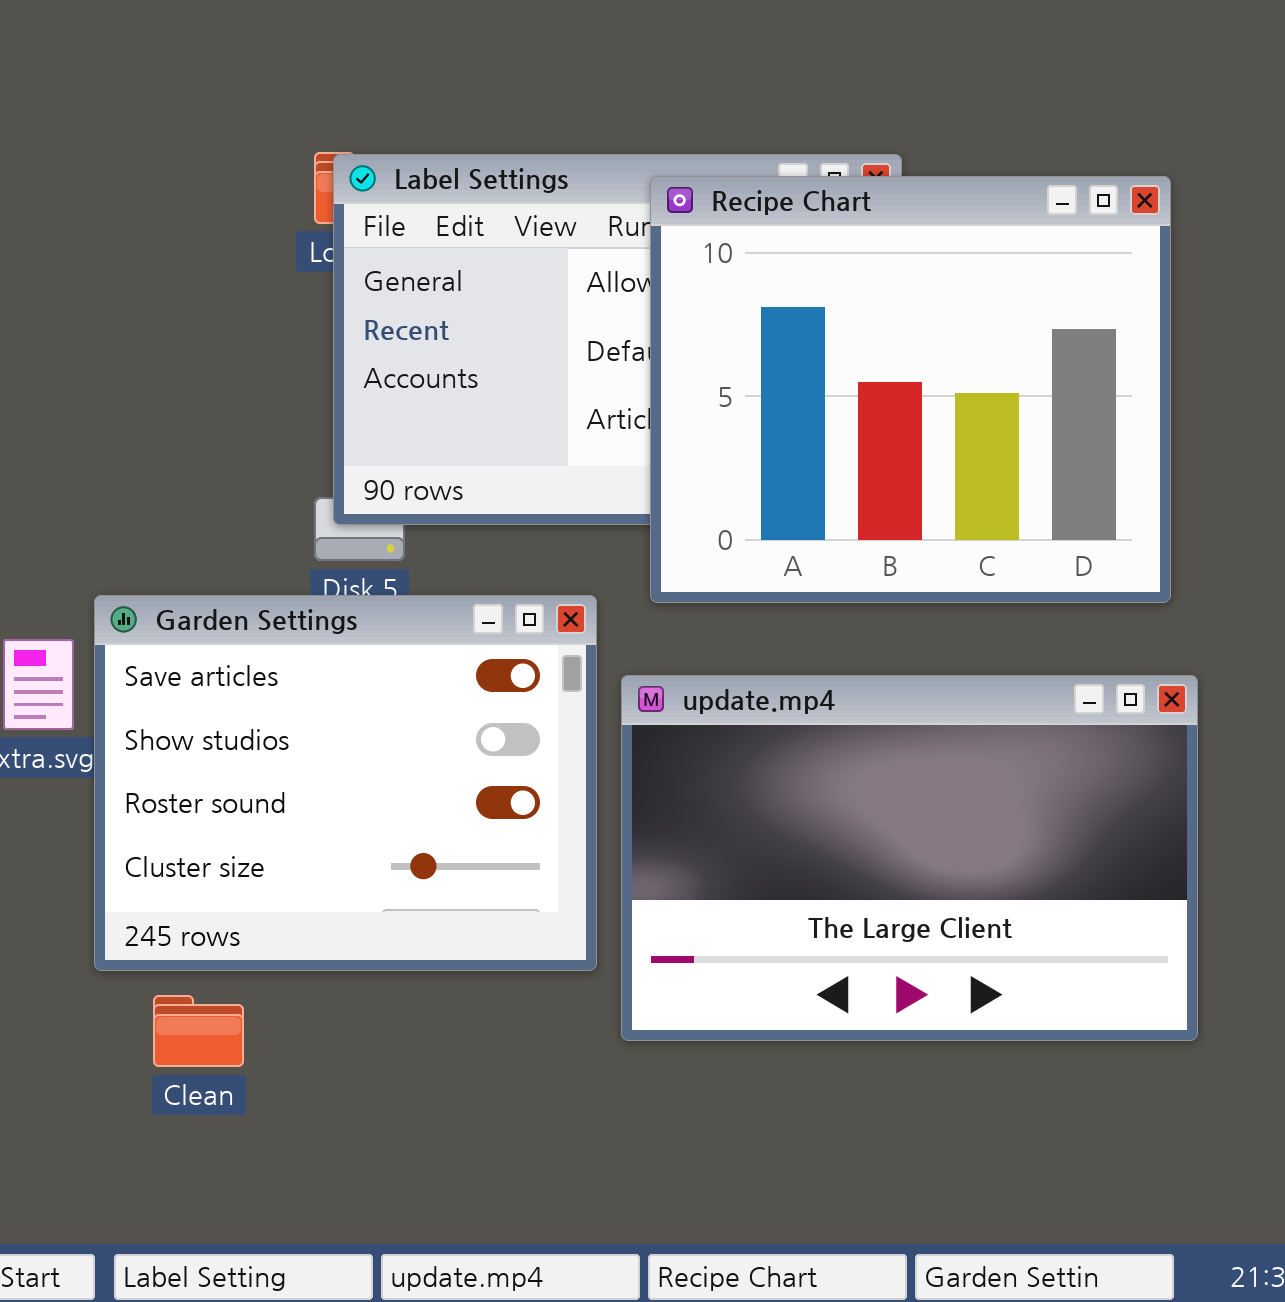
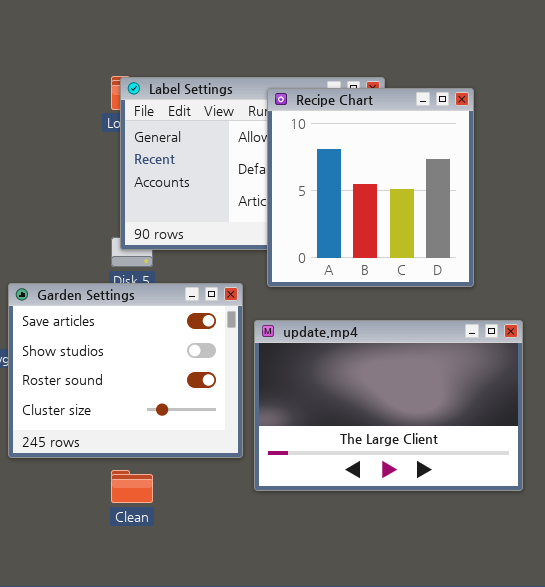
Recipe Chart: [650,176,1171,603] -> [267,88,474,287], resized
Clean: [153,995,244,1067] -> [111,470,153,503], moved

